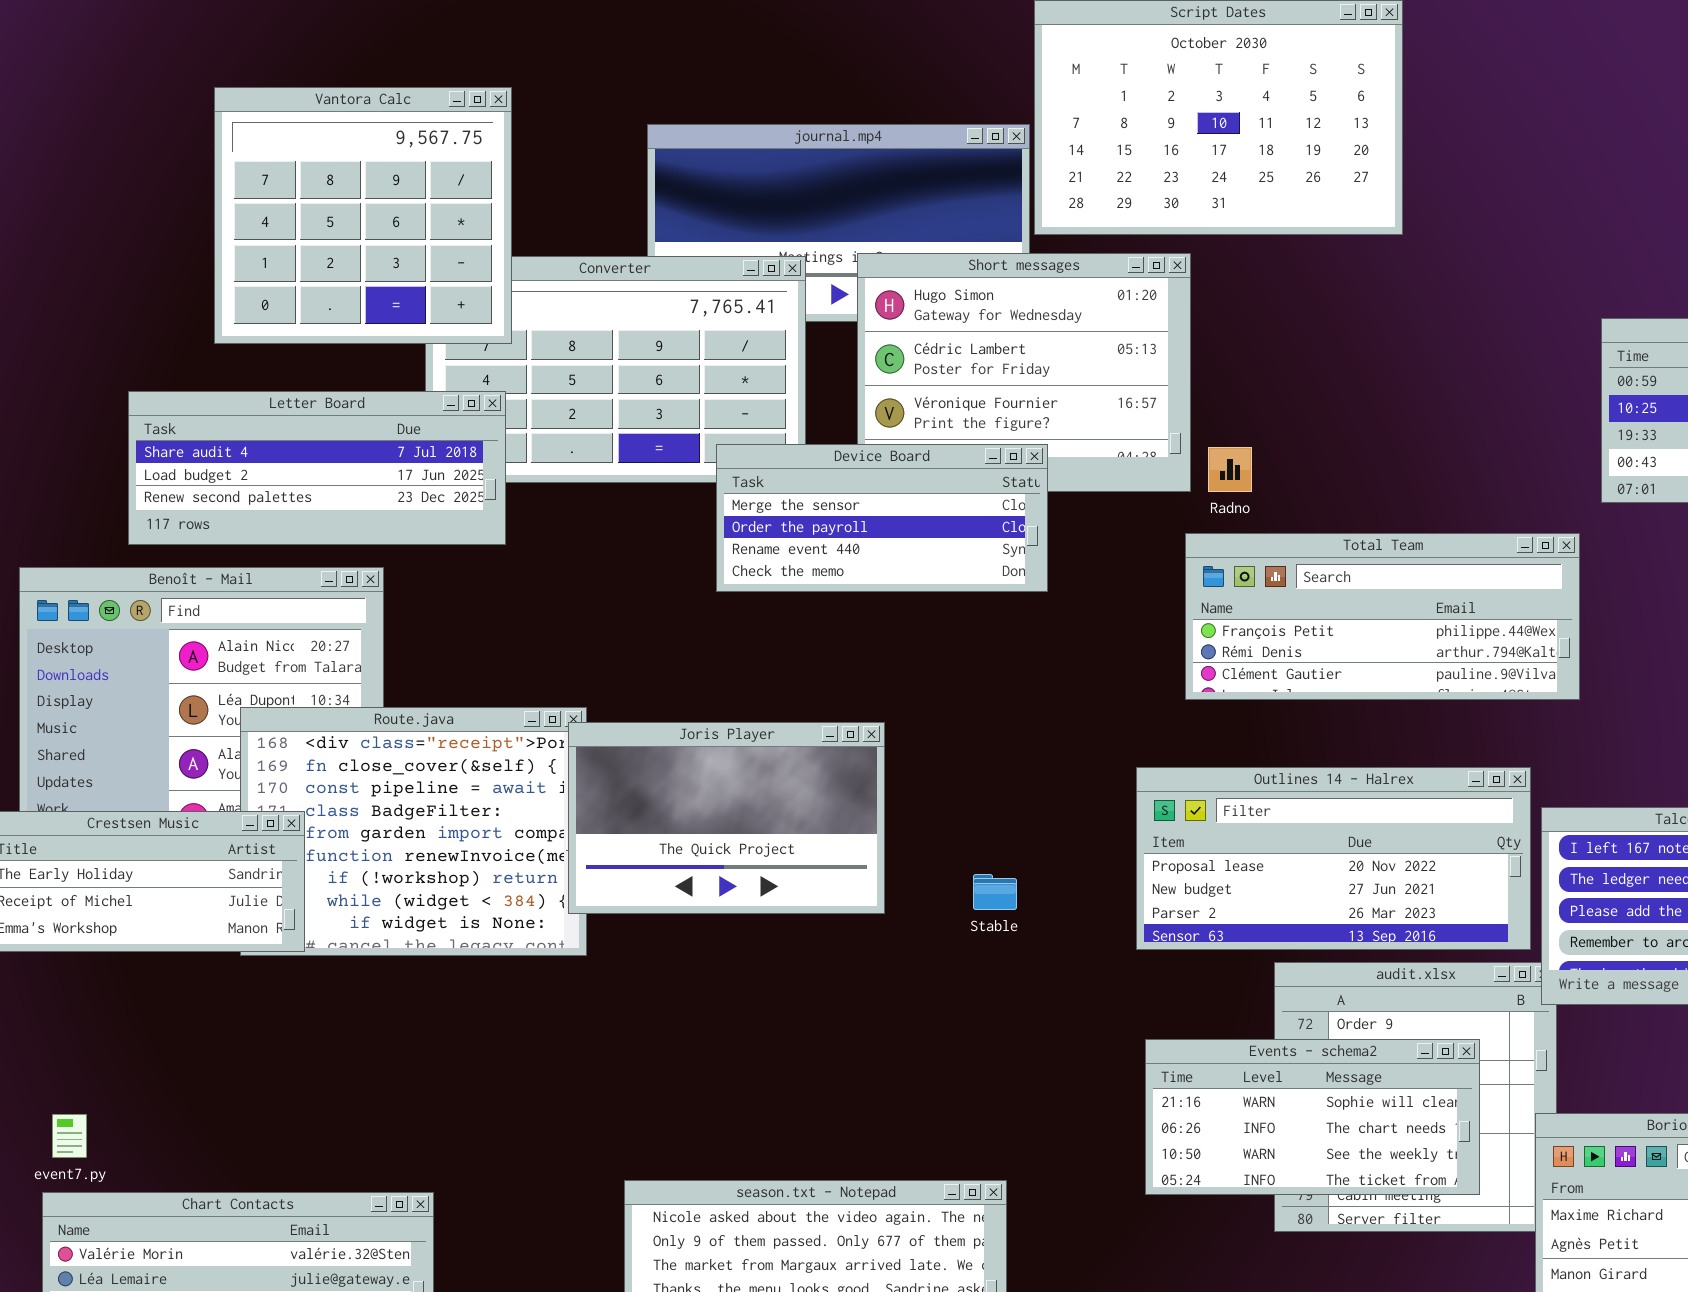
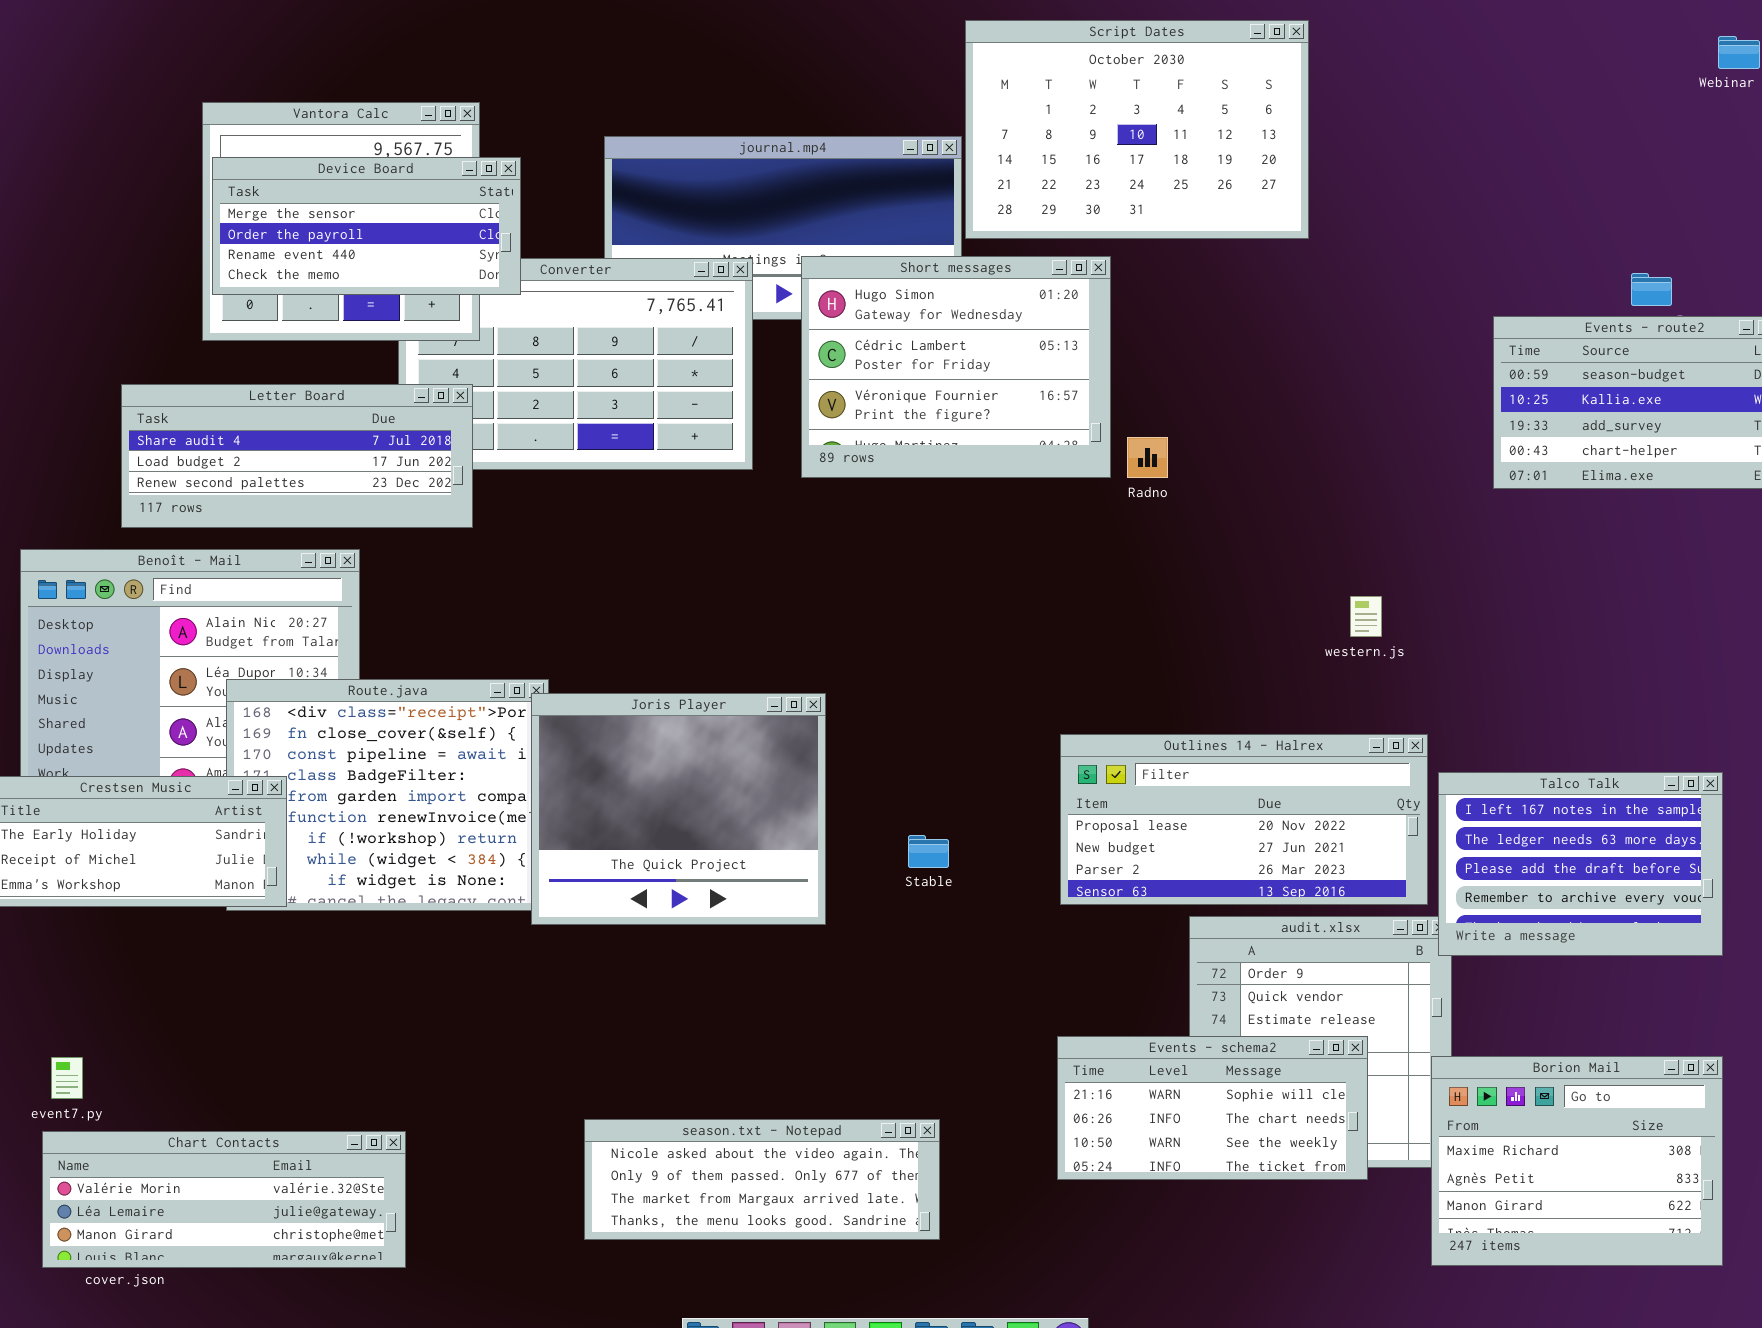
Device Board: [716,444,1048,592] -> [212,157,521,295], moved
Total Team: [1185,533,1580,700] -> none, closed
Joris Player: [568,722,885,914] -> [531,693,826,925], resized
Events - schema2: [1145,1039,1480,1195] -> [1057,1036,1368,1180], moved

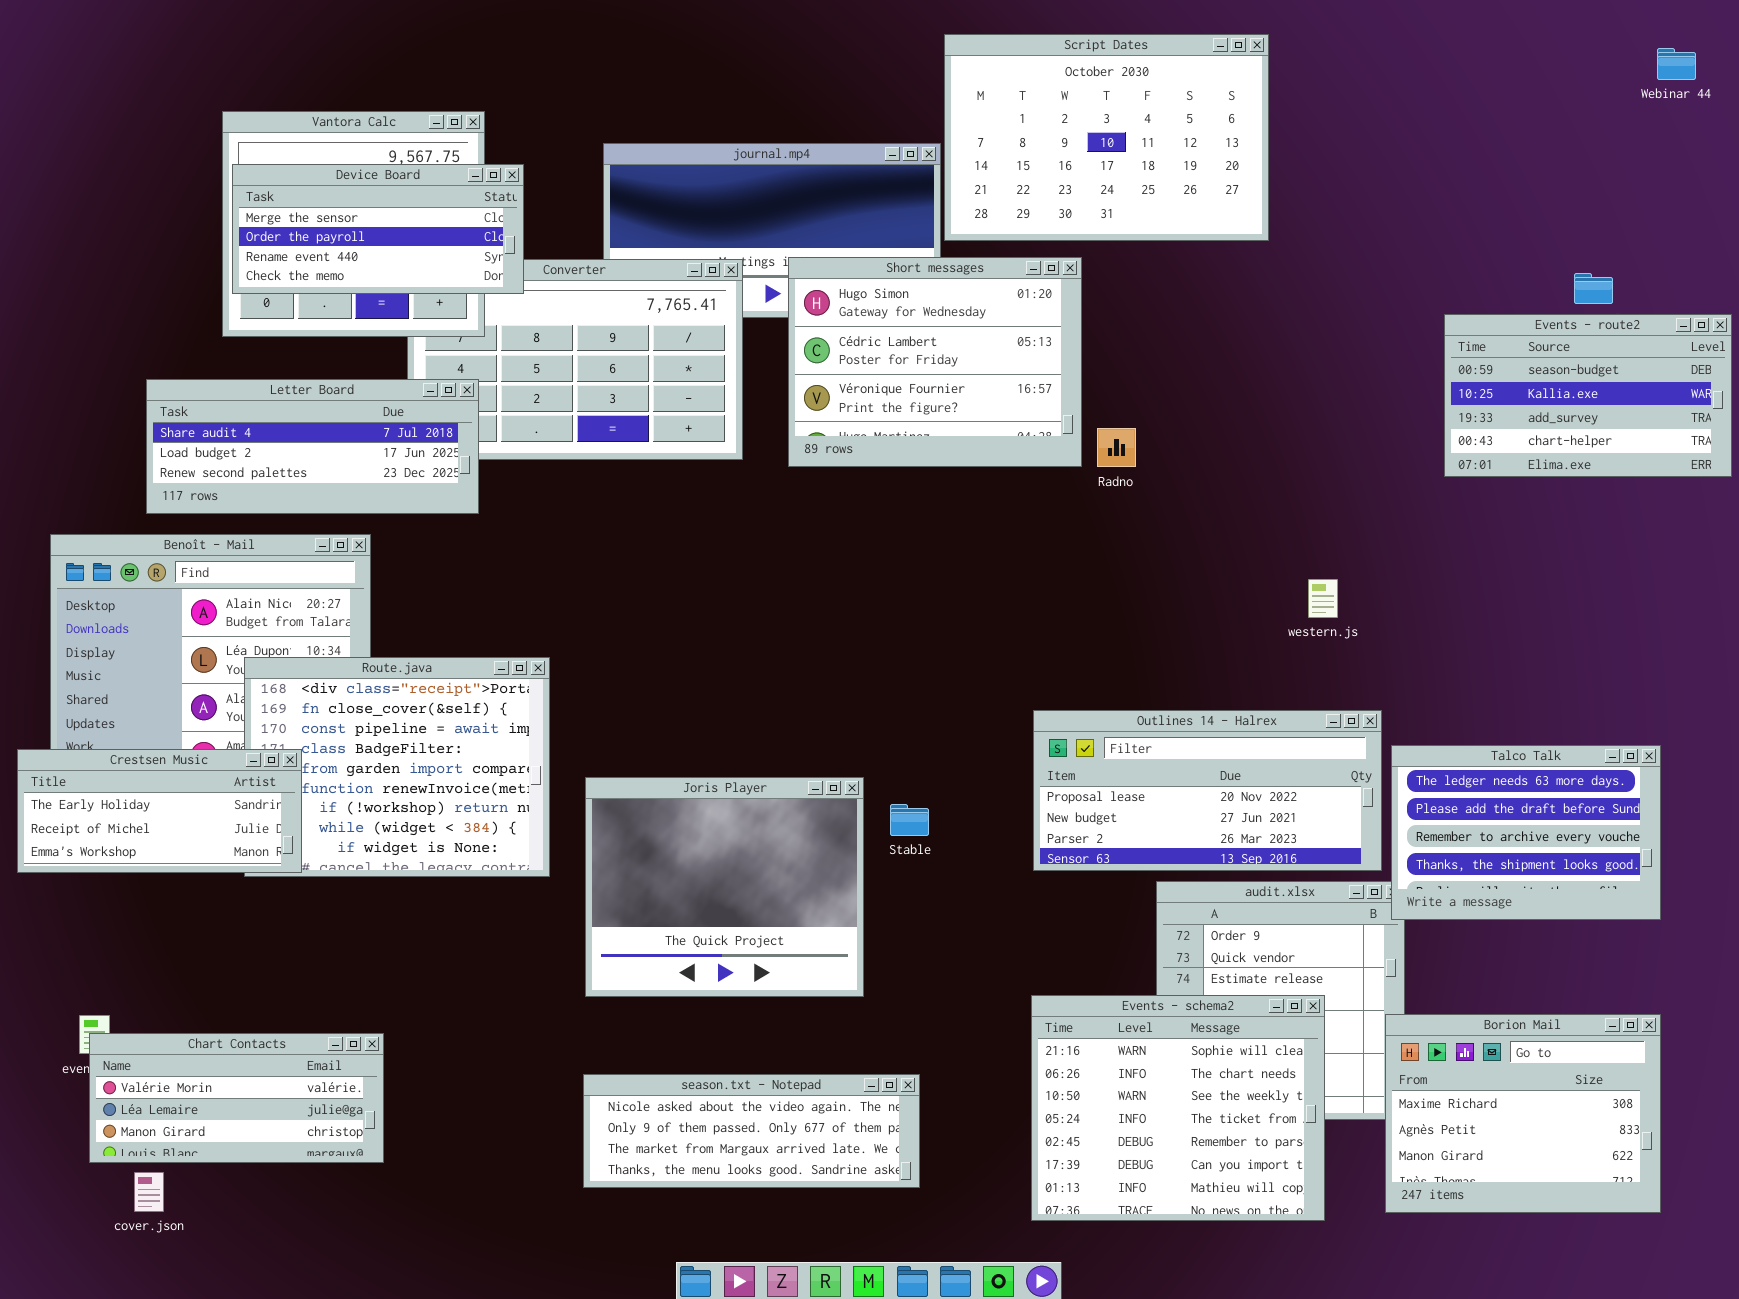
Joris Player: [531,693,826,925] -> [585,777,864,997], moved
Talco Talk: [1438,772,1723,956] -> [1391,745,1661,920], scrolled down 1 row
Events - schema2: [1057,1036,1368,1180] -> [1031,995,1325,1221], resized
Chart Contacts: [42,1131,406,1268] -> [89,1033,384,1163], moved, resized

